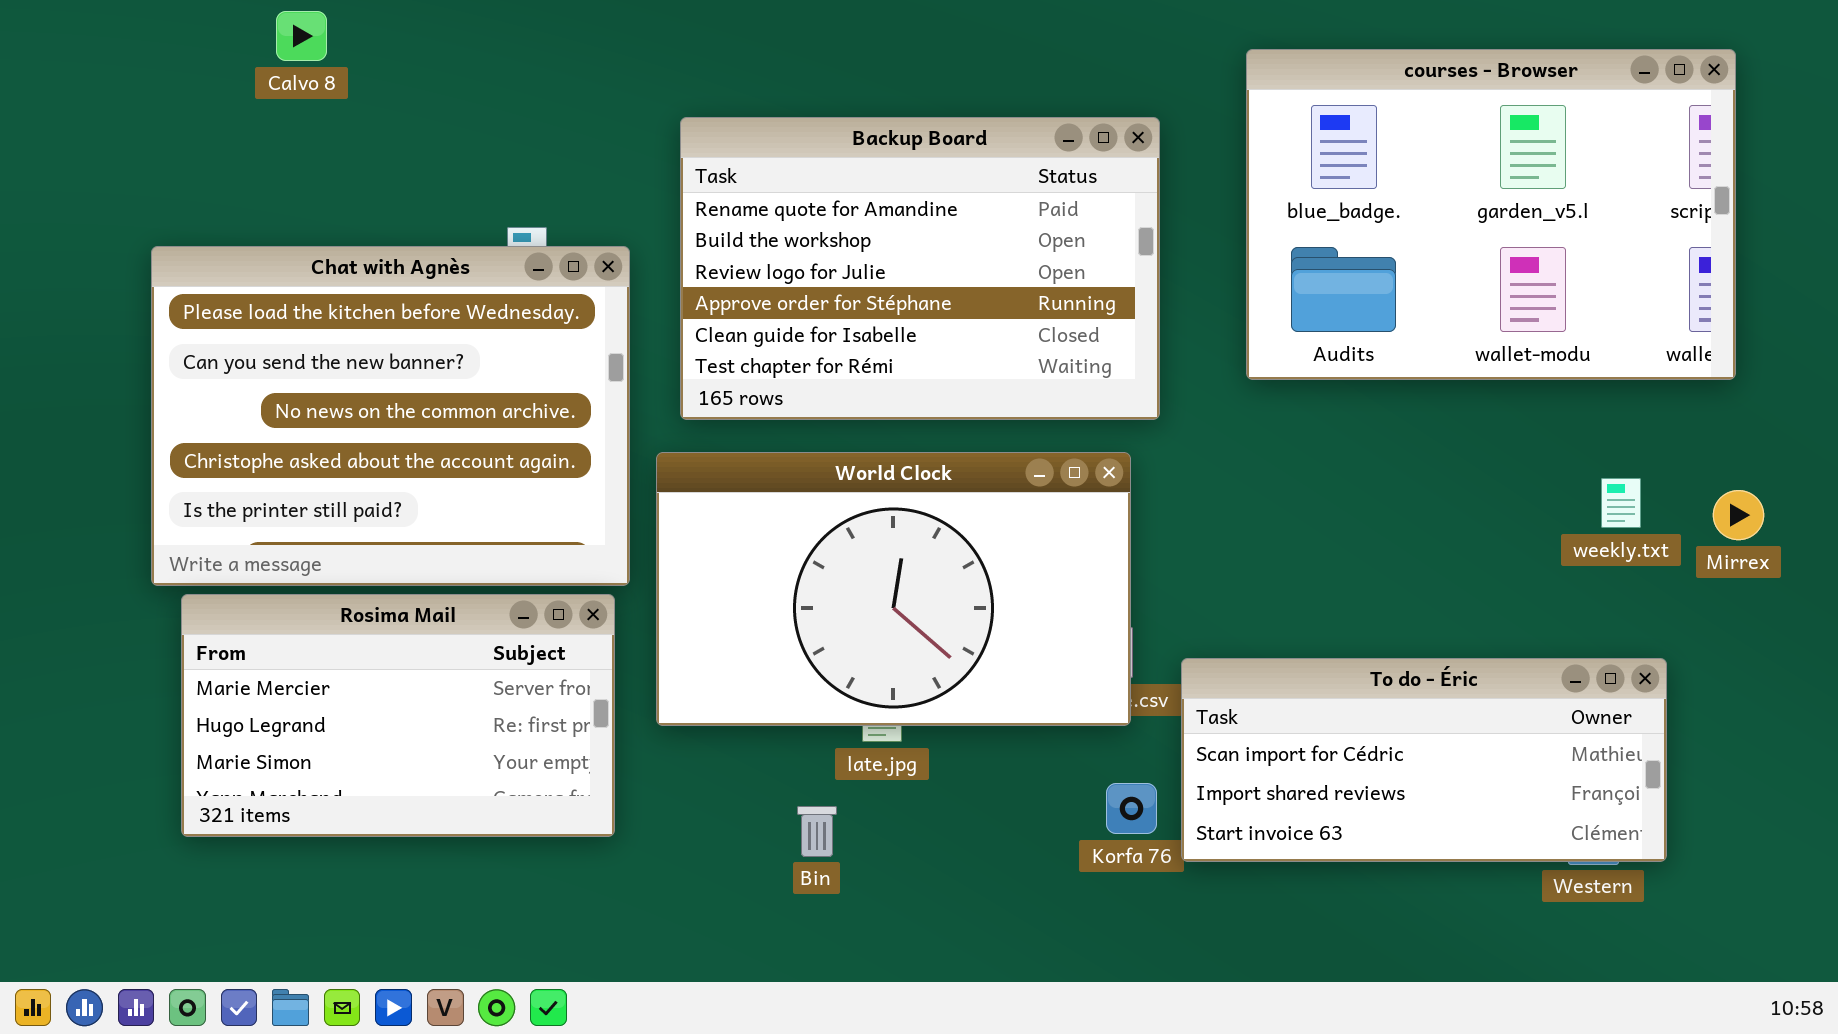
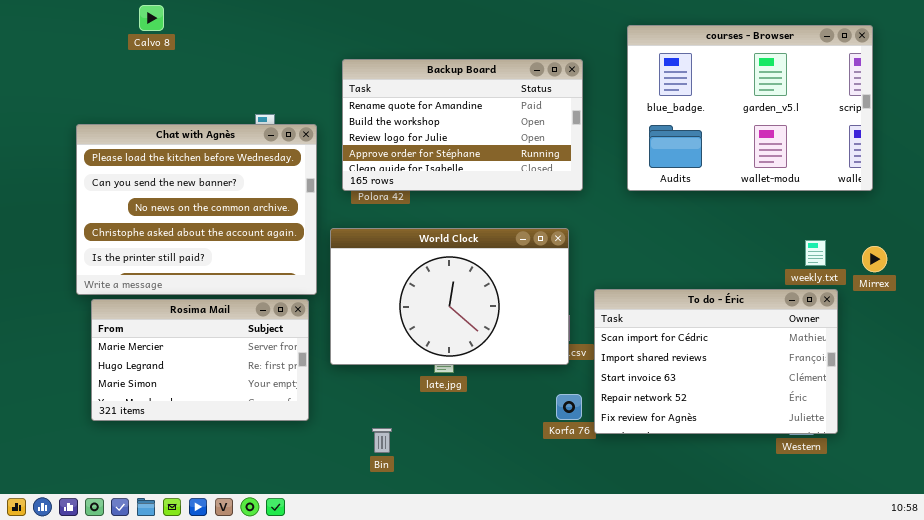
Backup Board: [680,117,1160,420] -> [342,59,583,191], resized
To do - Éric: [1181,658,1667,862] -> [594,289,838,434], resized
Bin: [797,806,837,857] -> [372,428,392,453], moved

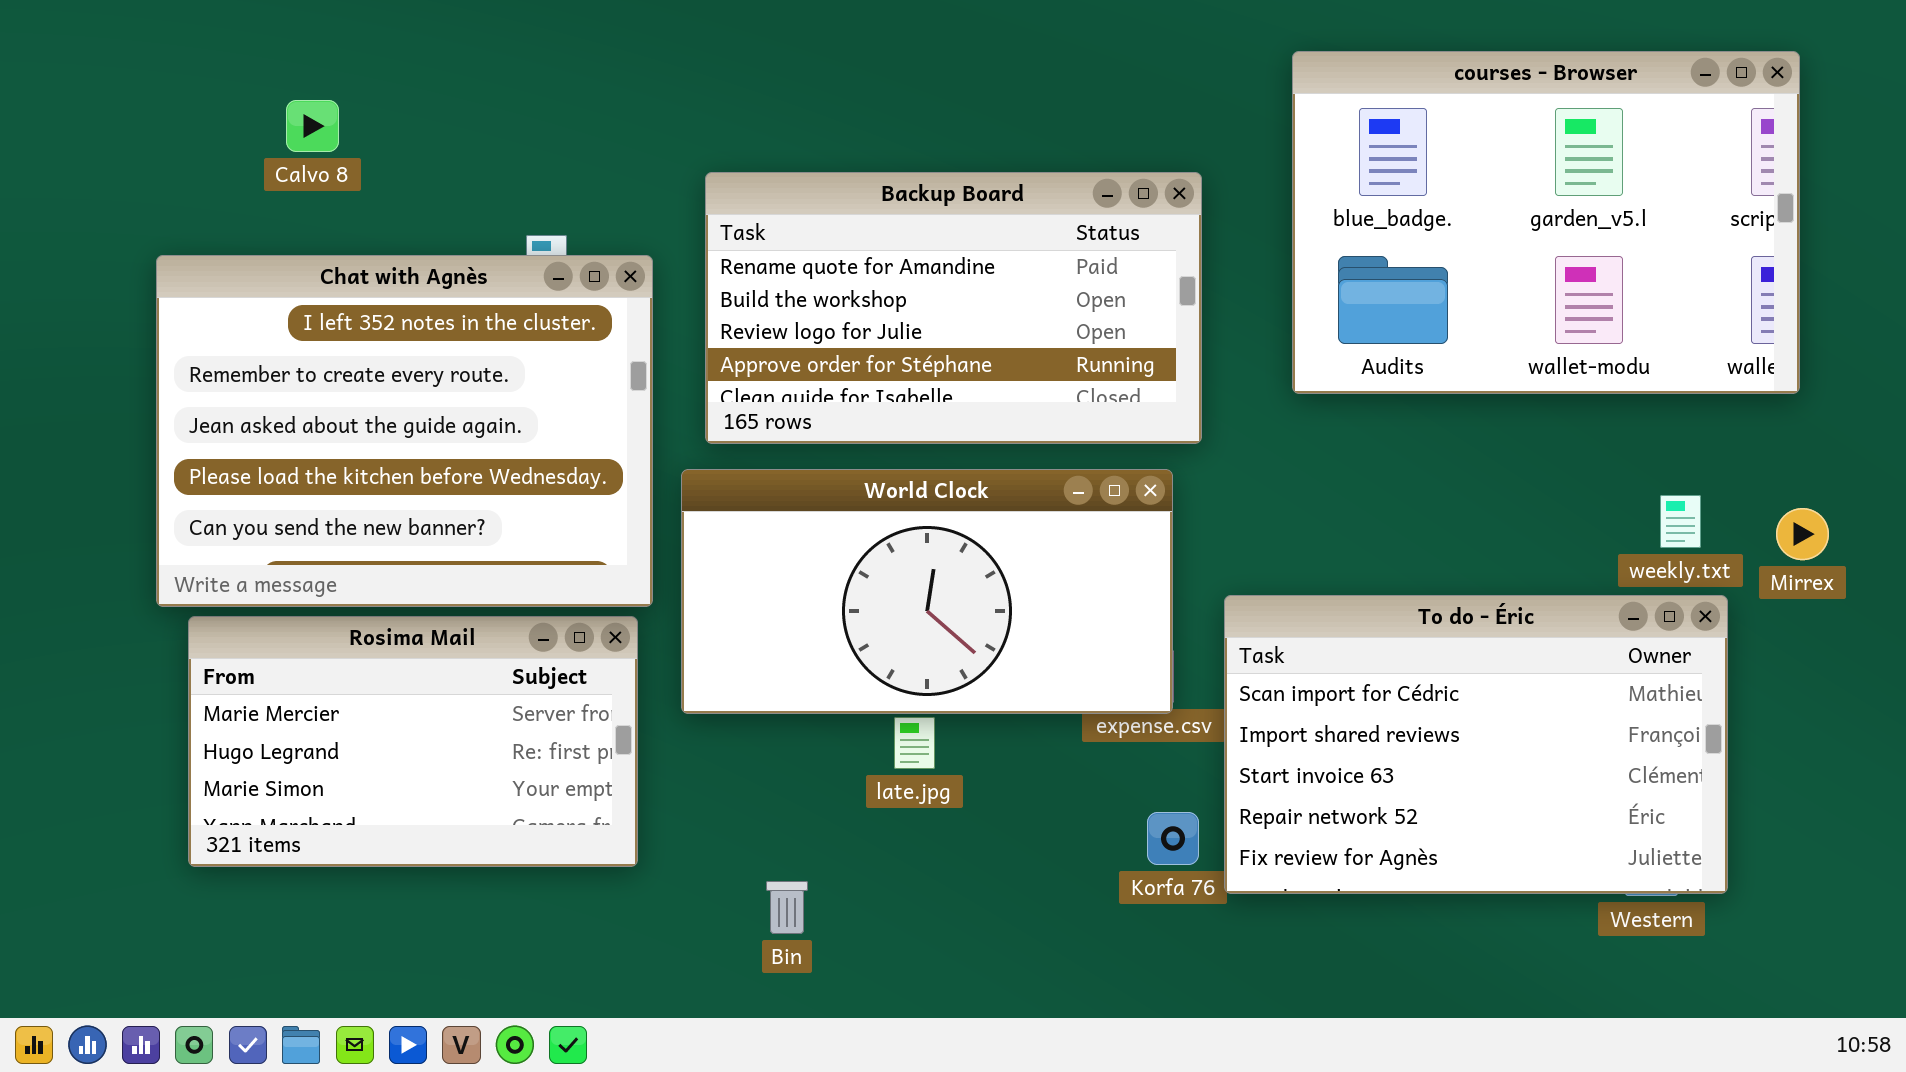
Calvo 8: [139,5,164,31] -> [286,100,339,152], moved
Backup Board: [342,59,583,191] -> [705,172,1202,444], moved
Chat with Agnès: [76,124,317,295] -> [156,255,653,607], scrolled up 3 rows
World Clock: [330,228,569,365] -> [681,469,1173,714], resized

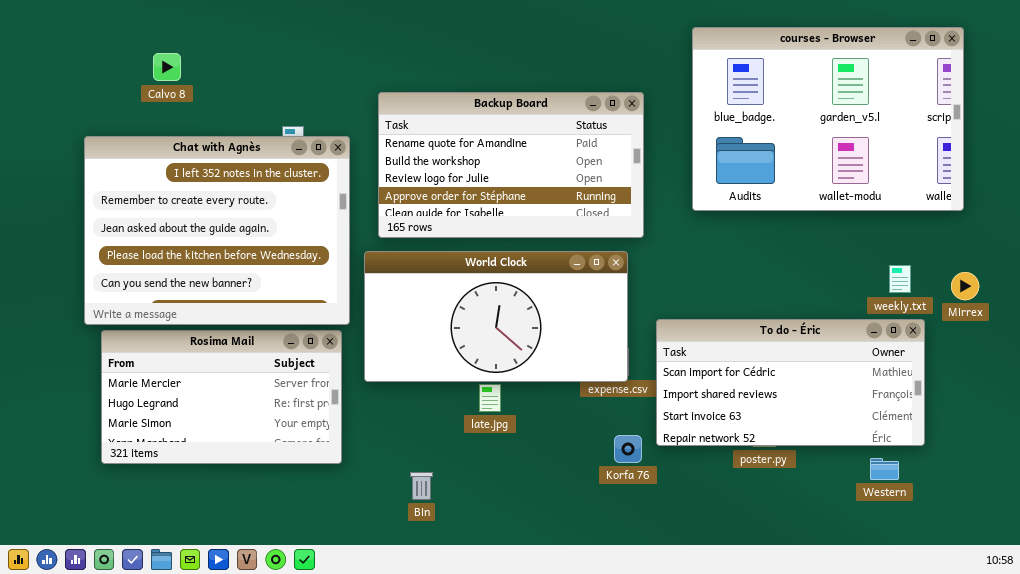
To do - Éric: [1224,595,1728,894] -> [656,319,925,446], resized

